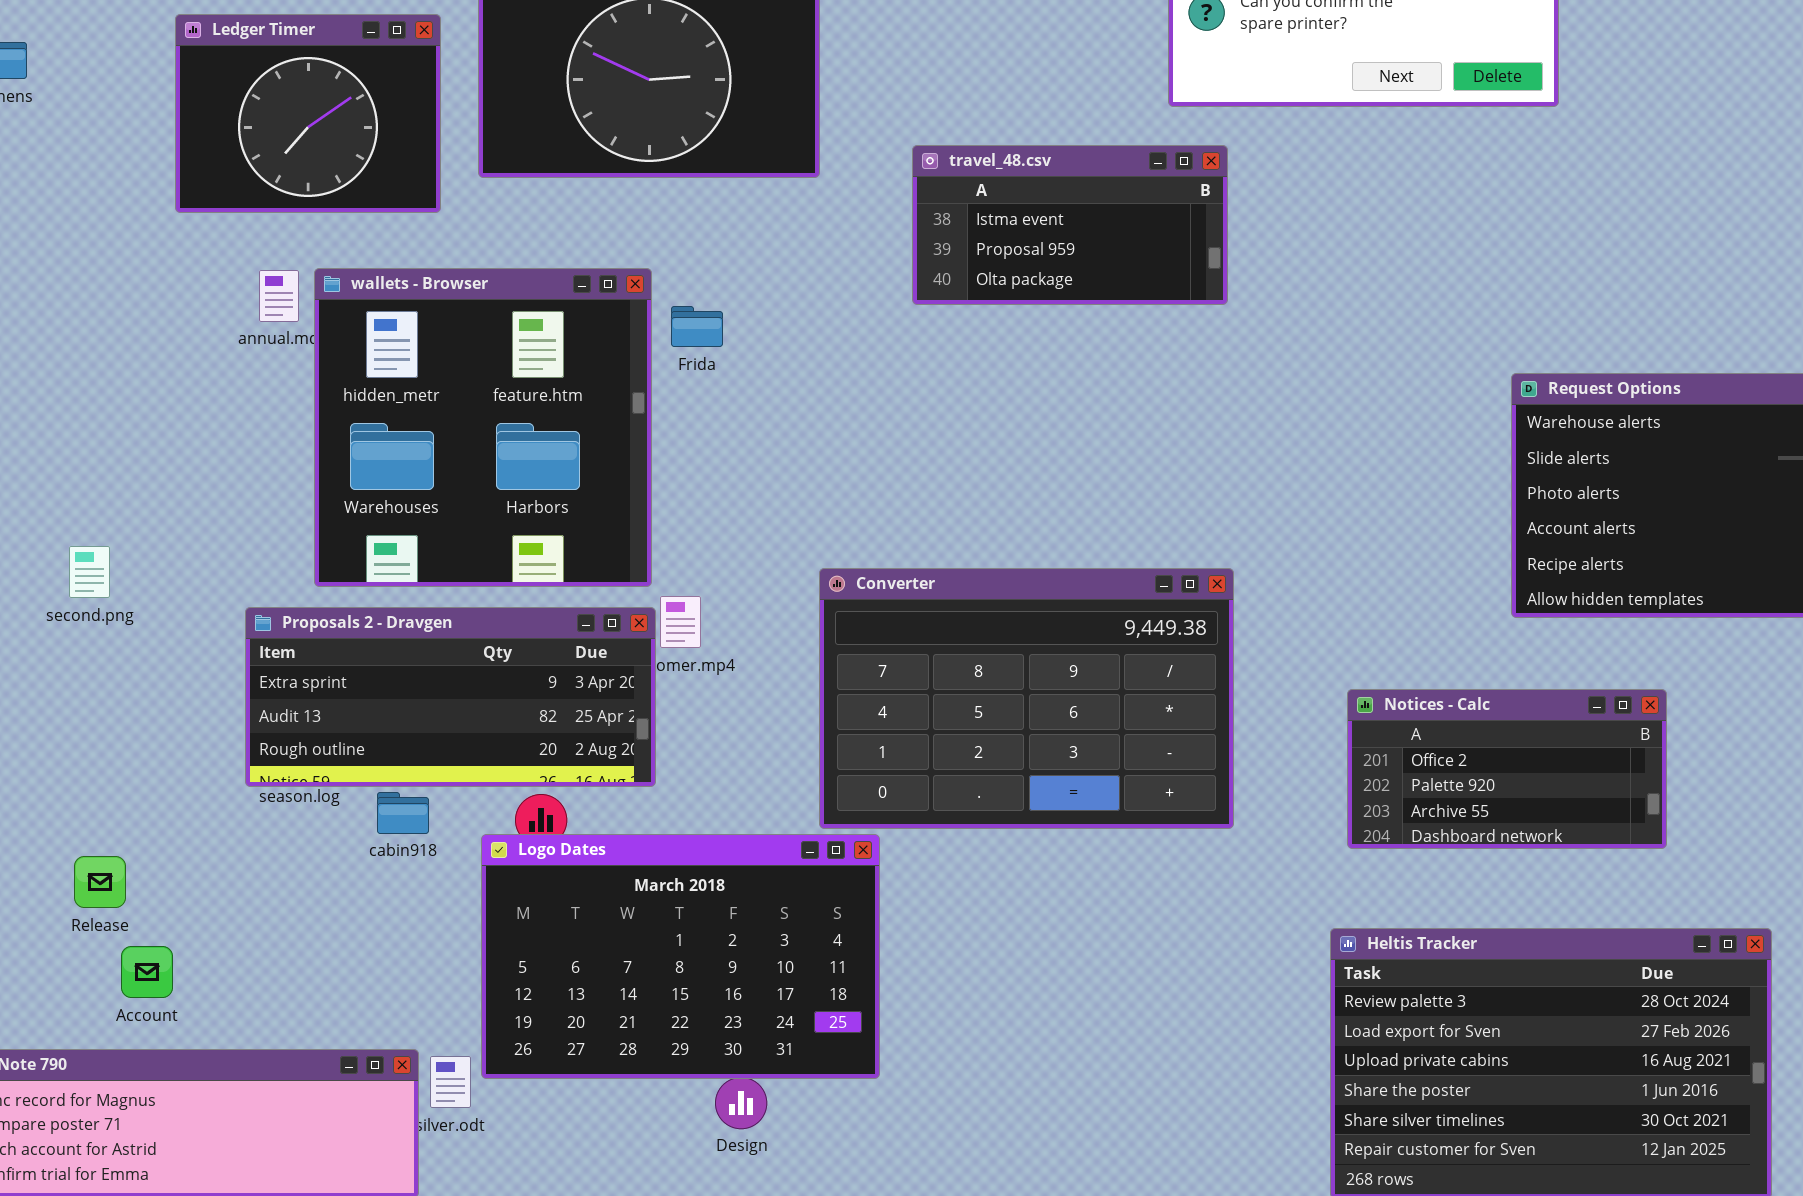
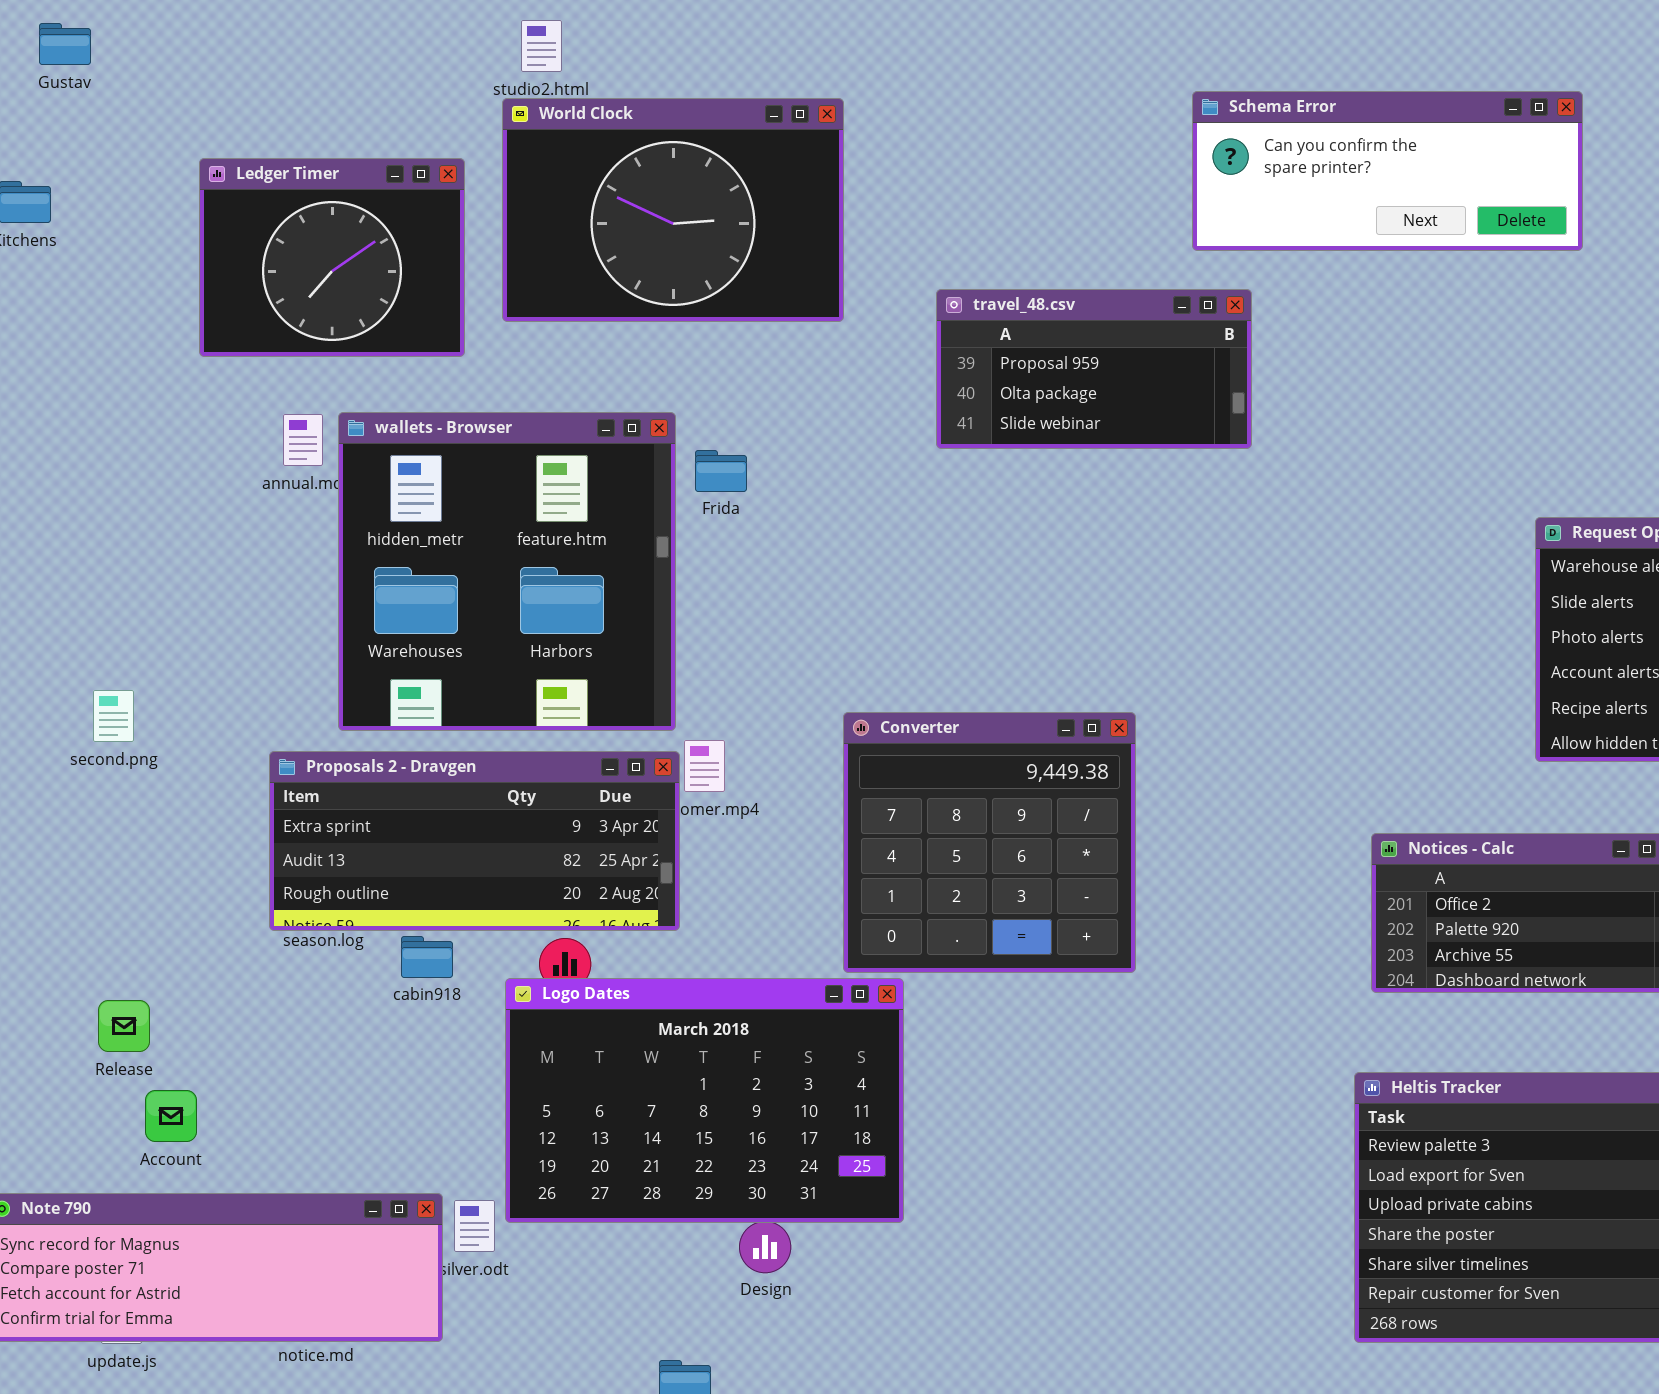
travel_48.csv: [912,145,1228,305] -> [936,289,1252,449], scrolled down 1 row
Converter: [819,568,1234,829] -> [843,712,1136,973], resized

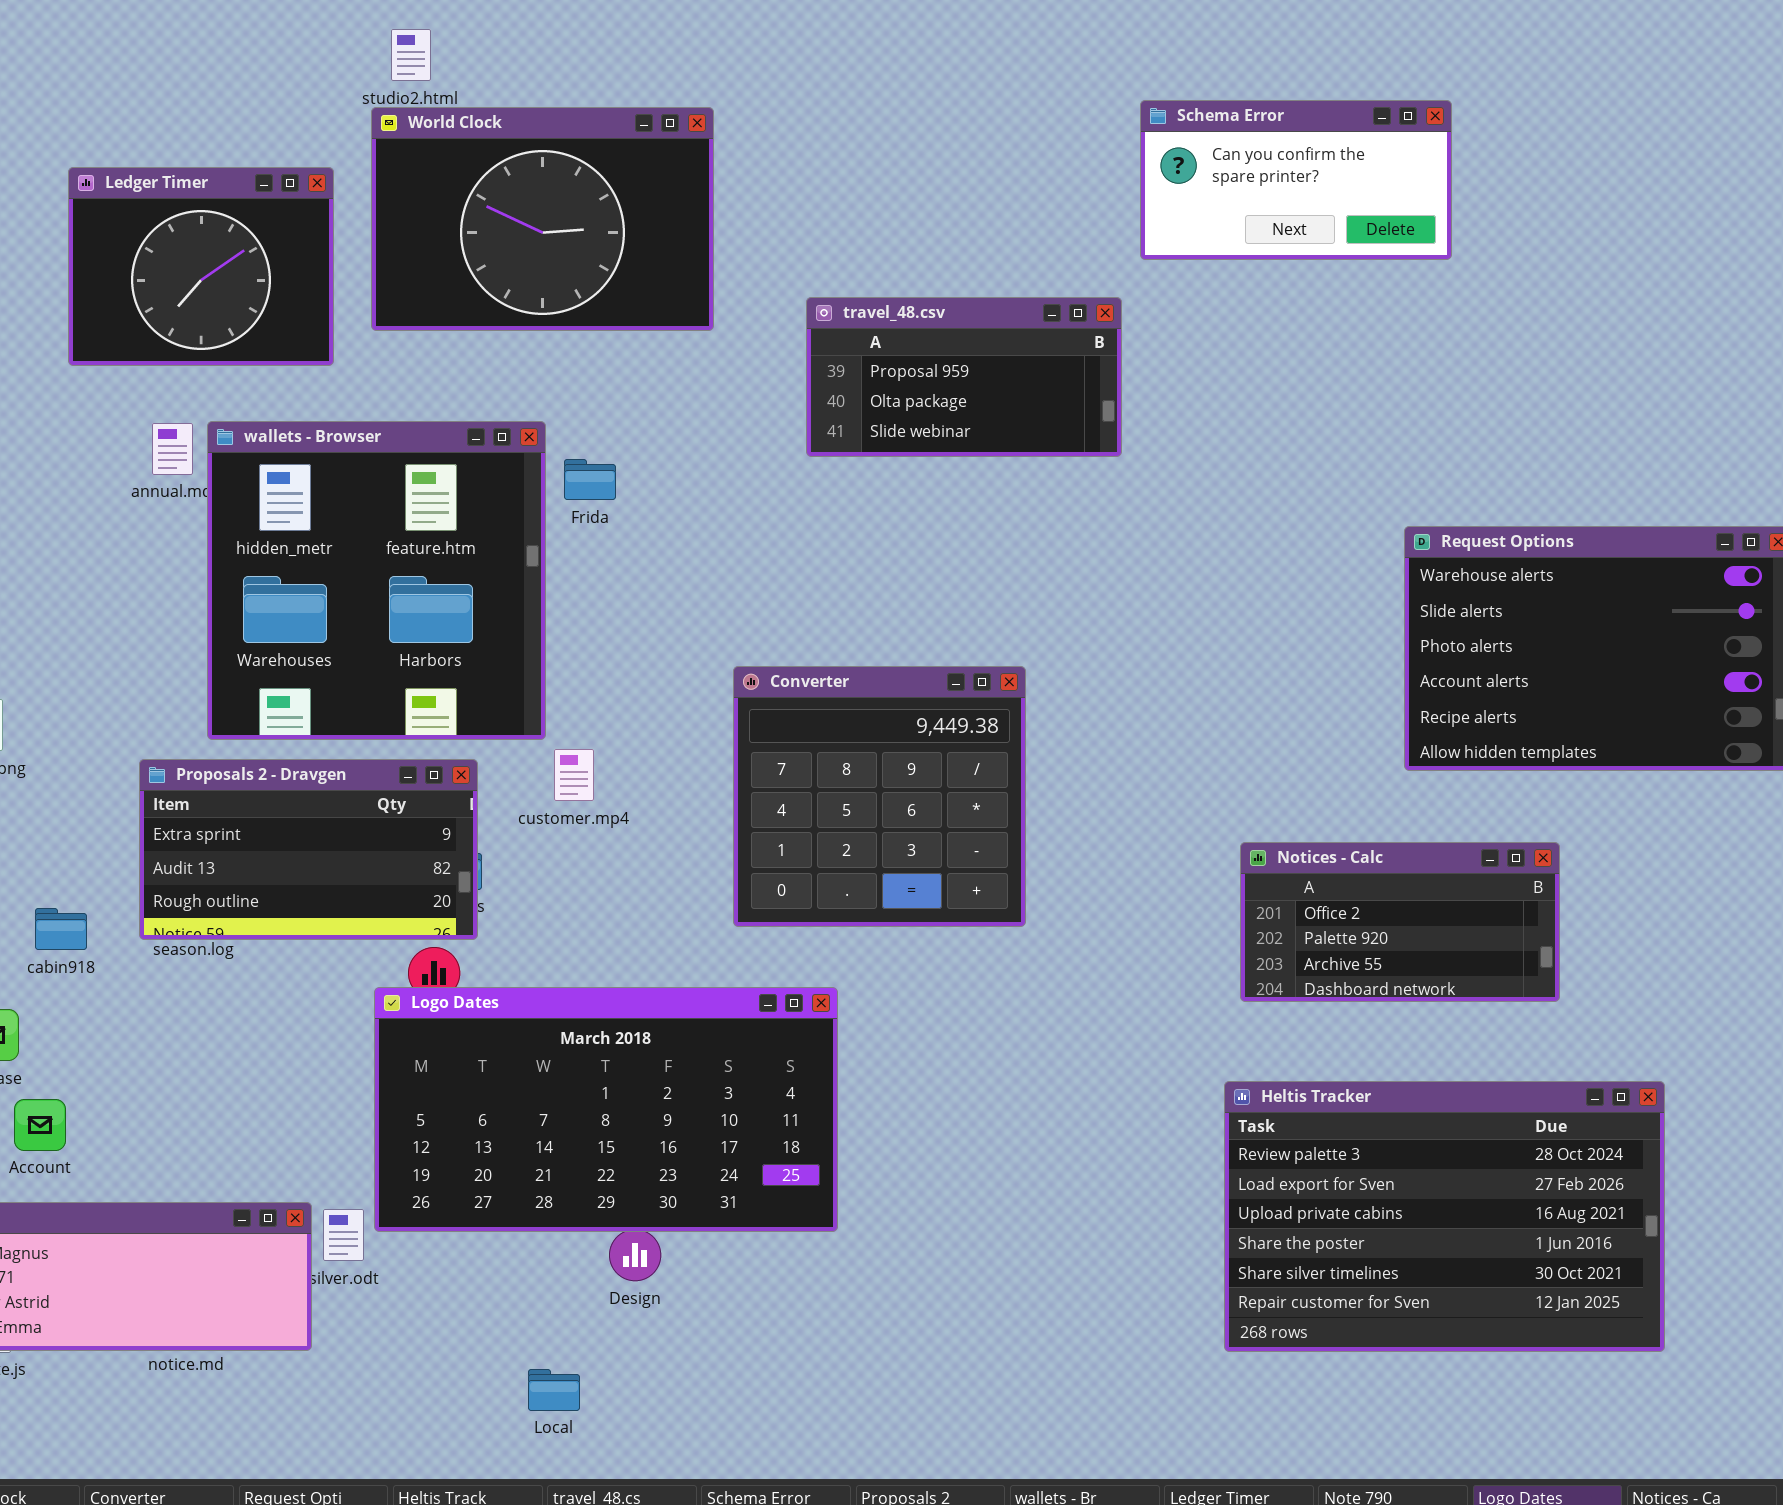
Schema Error: [1192,91,1583,251] -> [1140,100,1452,260], resized
Converter: [843,712,1136,973] -> [733,666,1026,927], moved
Proposals 2 - Dravgen: [269,751,680,931] -> [139,759,478,940], resized
cabin918: [401,936,453,978] -> [35,908,87,950], moved
Logo Dates: [505,978,904,1223] -> [374,987,838,1232], resized

